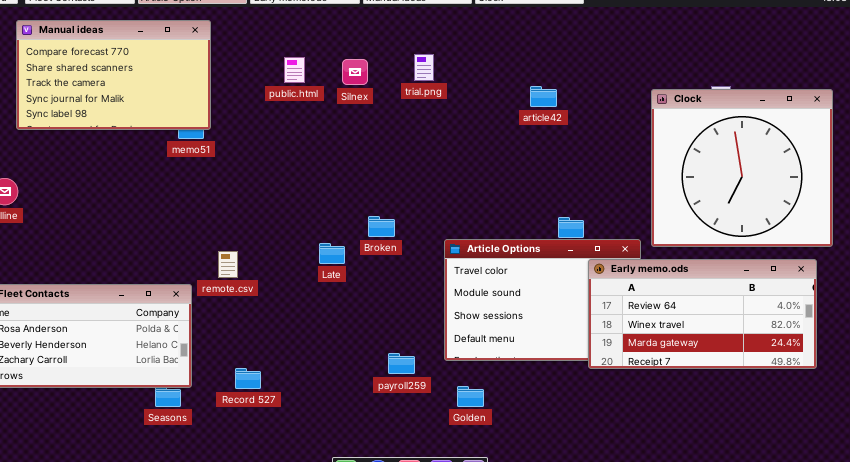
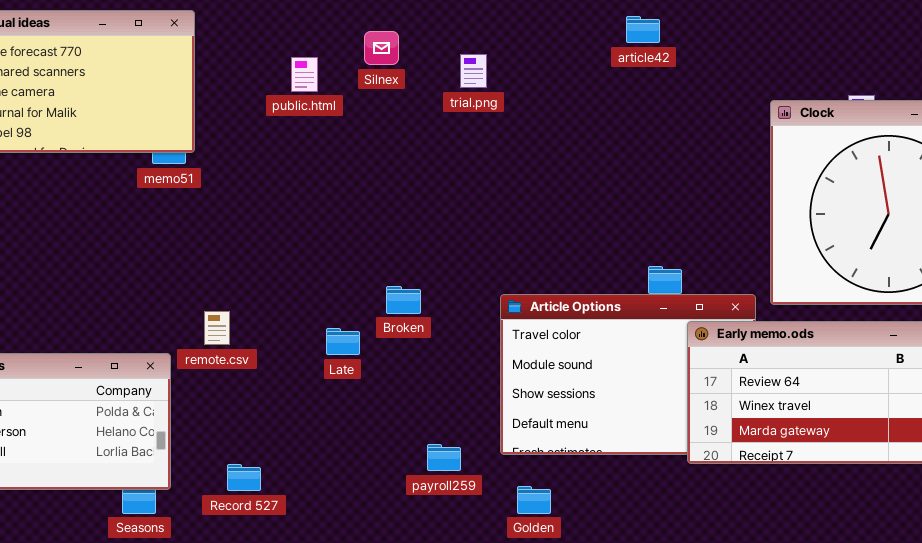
Silnex: [342,59,368,85] -> [364,31,399,65], moved
article42: [530,86,557,107] -> [626,16,660,43], moved
Broken: [368,216,395,237] -> [386,286,421,314], moved
Late: [319,243,345,264] -> [326,328,360,355], moved

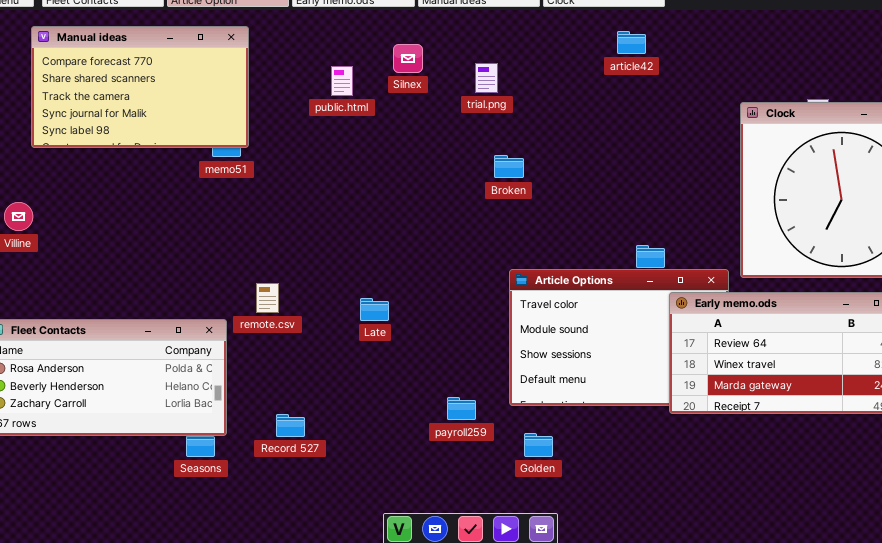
Broken: [386,286,421,314] -> [494,155,524,178], moved

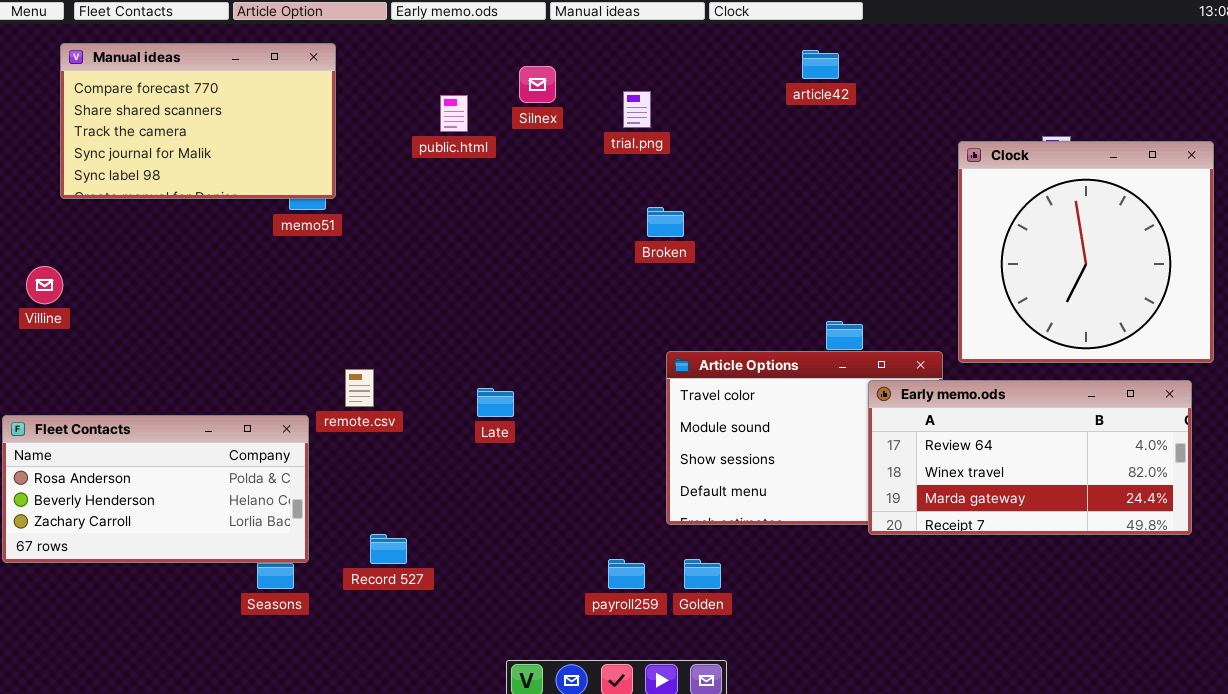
payroll259: [447,397,476,420] -> [608,559,645,589], moved

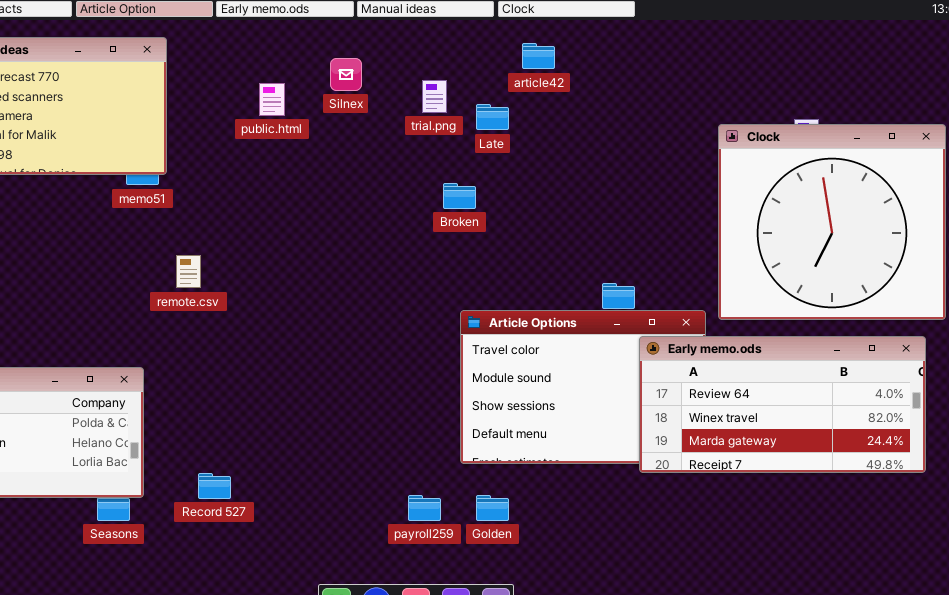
article42: [802,50,839,79] -> [522,43,555,69], moved
remote.csv: [345,369,374,407] -> [176,255,201,288], moved
Late: [477,388,514,417] -> [476,104,509,130], moved

